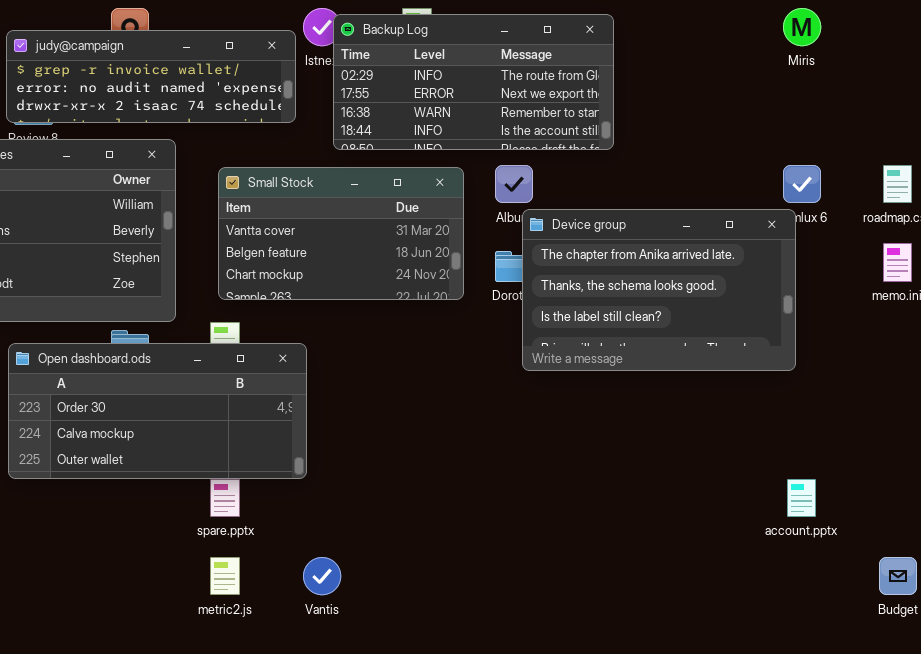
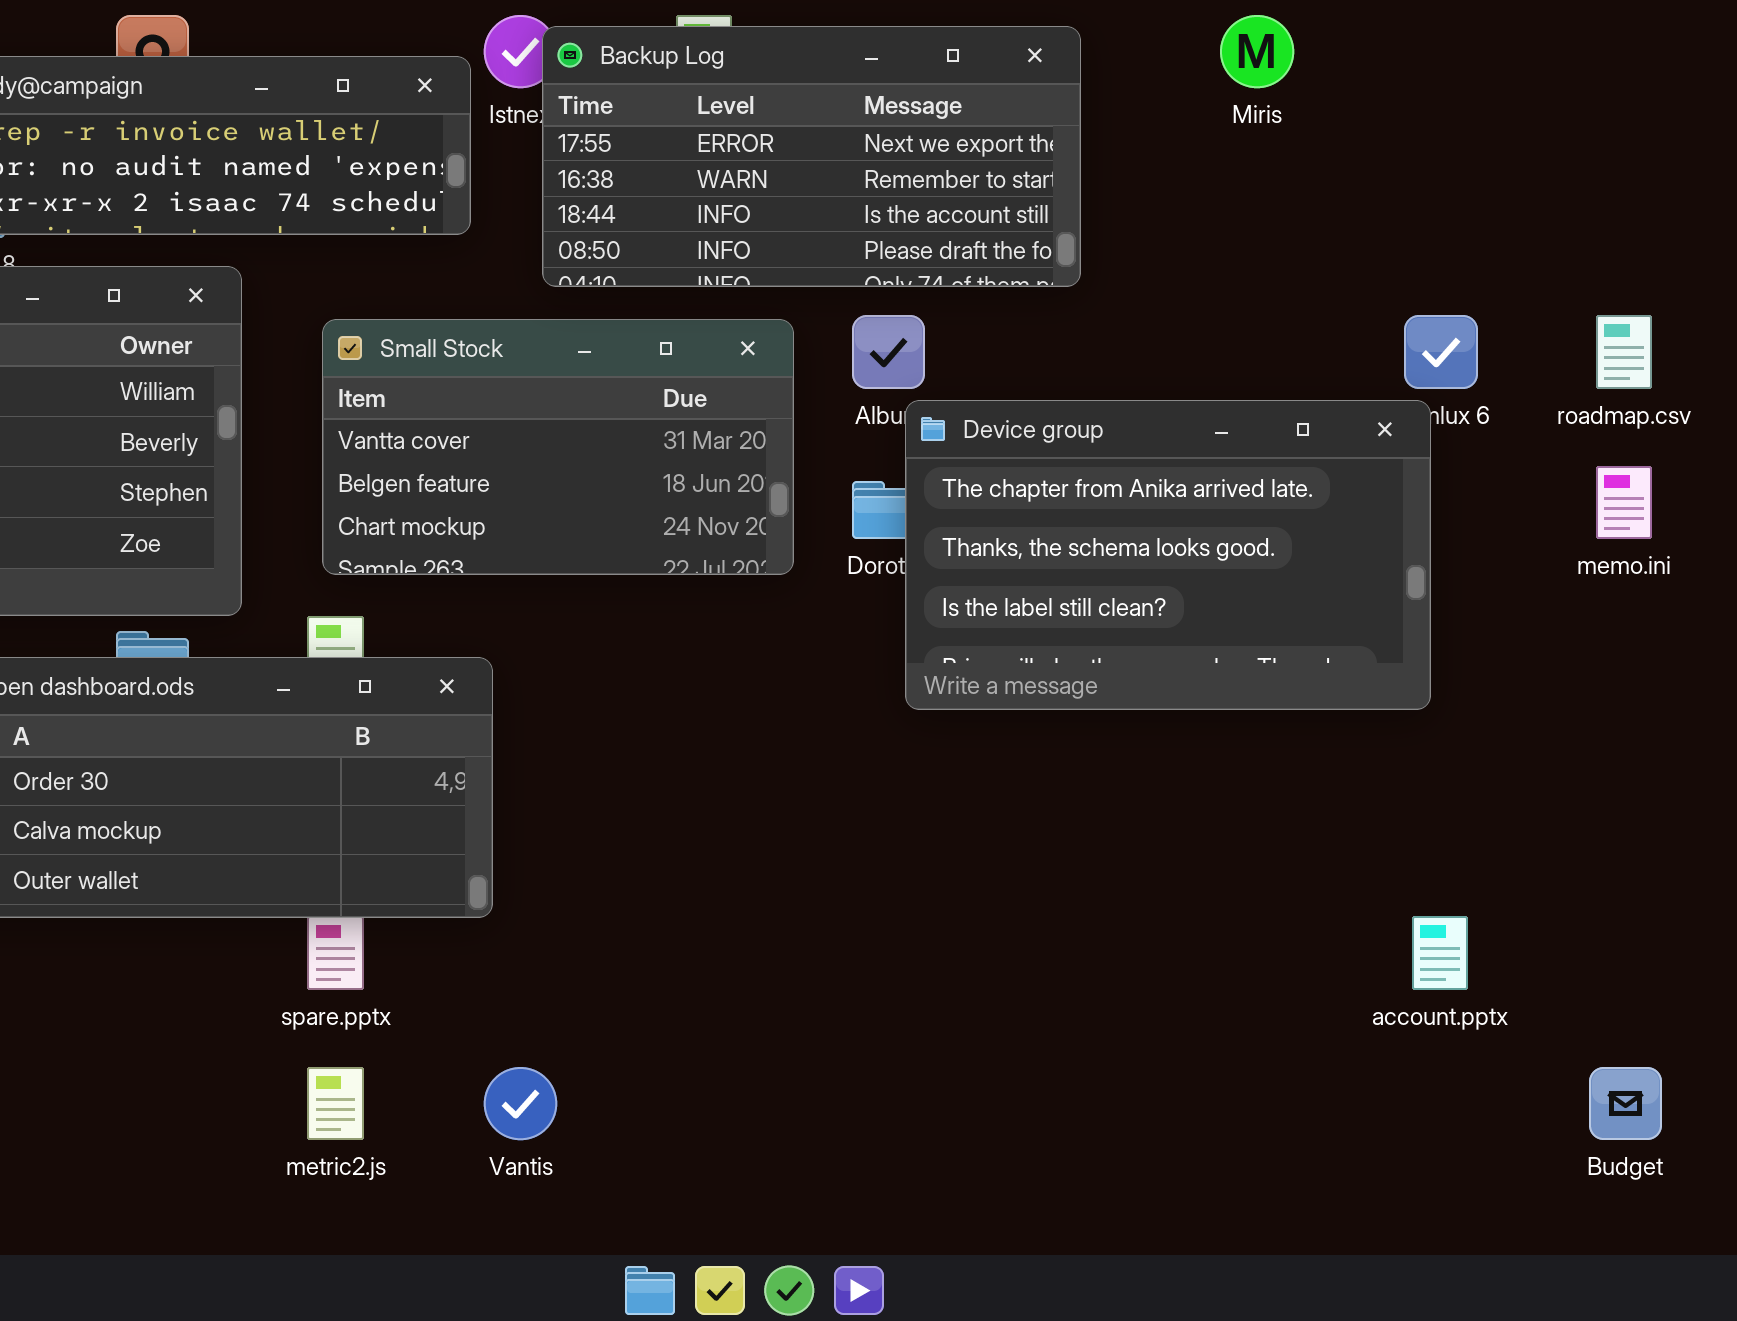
Miris: [783,8,821,46] -> [1220,15,1294,88], moved
Backup Log: [333,14,614,150] -> [542,26,1081,287], scrolled down 1 row

